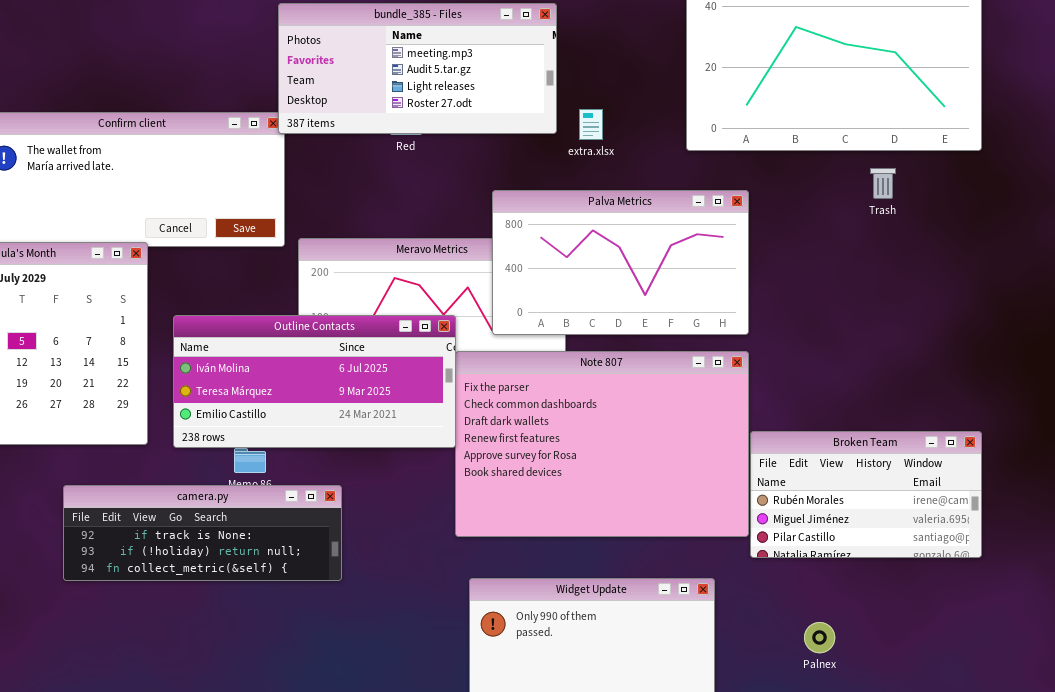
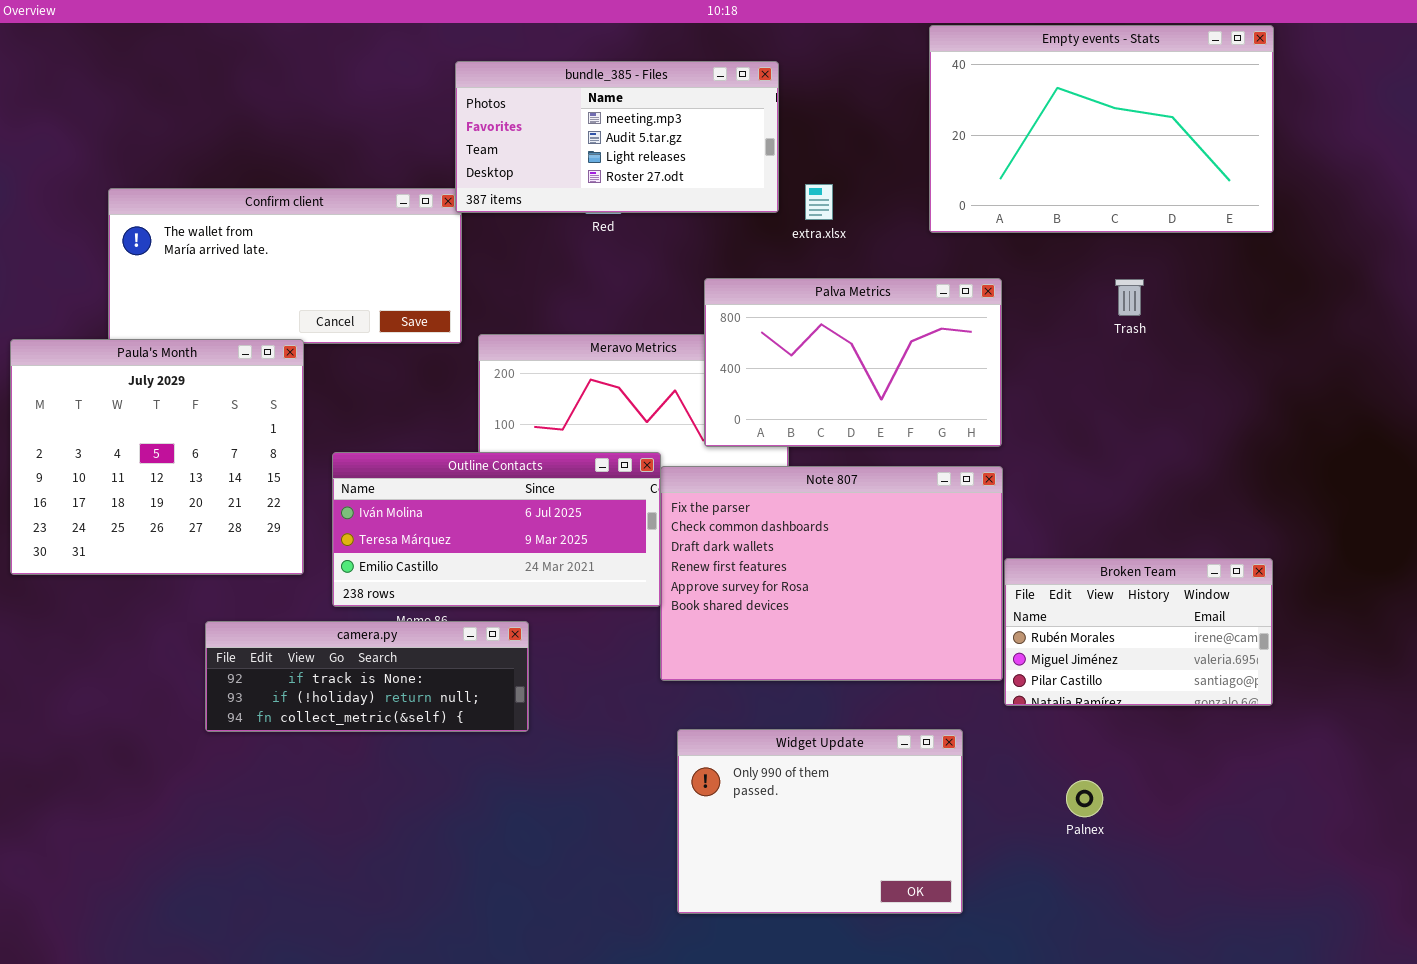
Trash: [870,168,896,199] -> [1115,279,1144,316], moved
Outline Contacts: [173,315,456,448] -> [332,452,661,607], moved

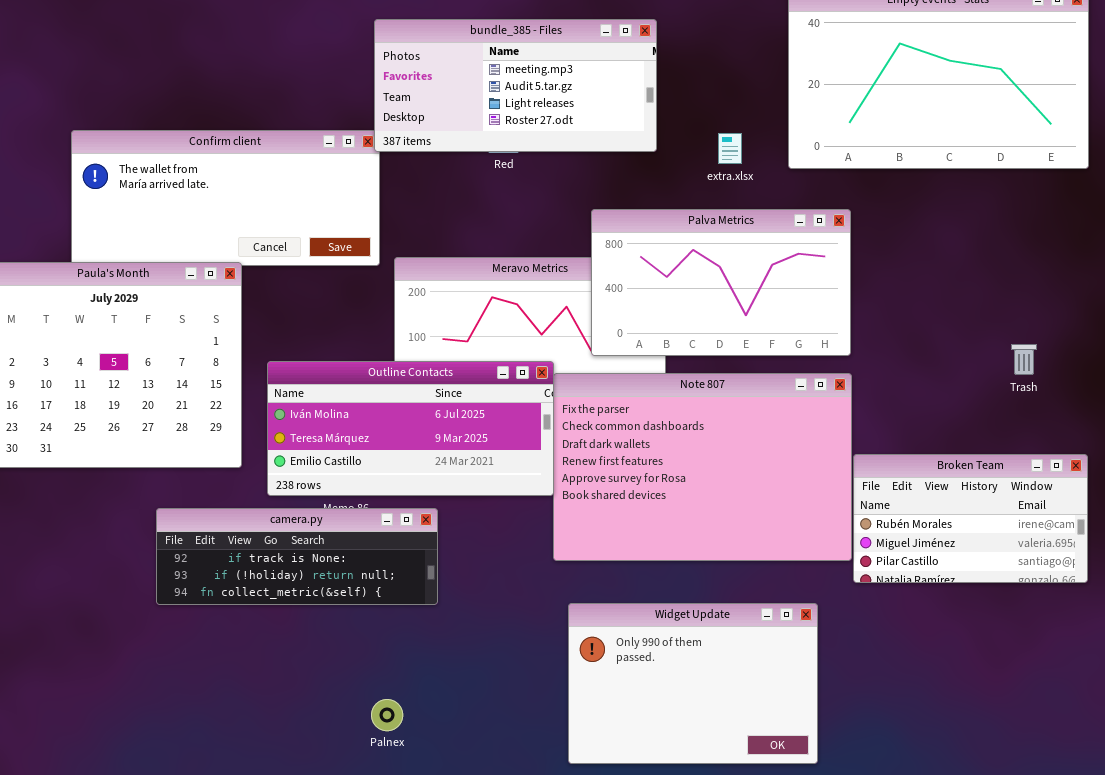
extra.xlsx: [805,184,833,220] -> [718,133,742,164], moved
Trash: [1115,279,1144,316] -> [1011,344,1037,375], moved
Palnex: [1066,780,1103,817] -> [371,699,403,731], moved

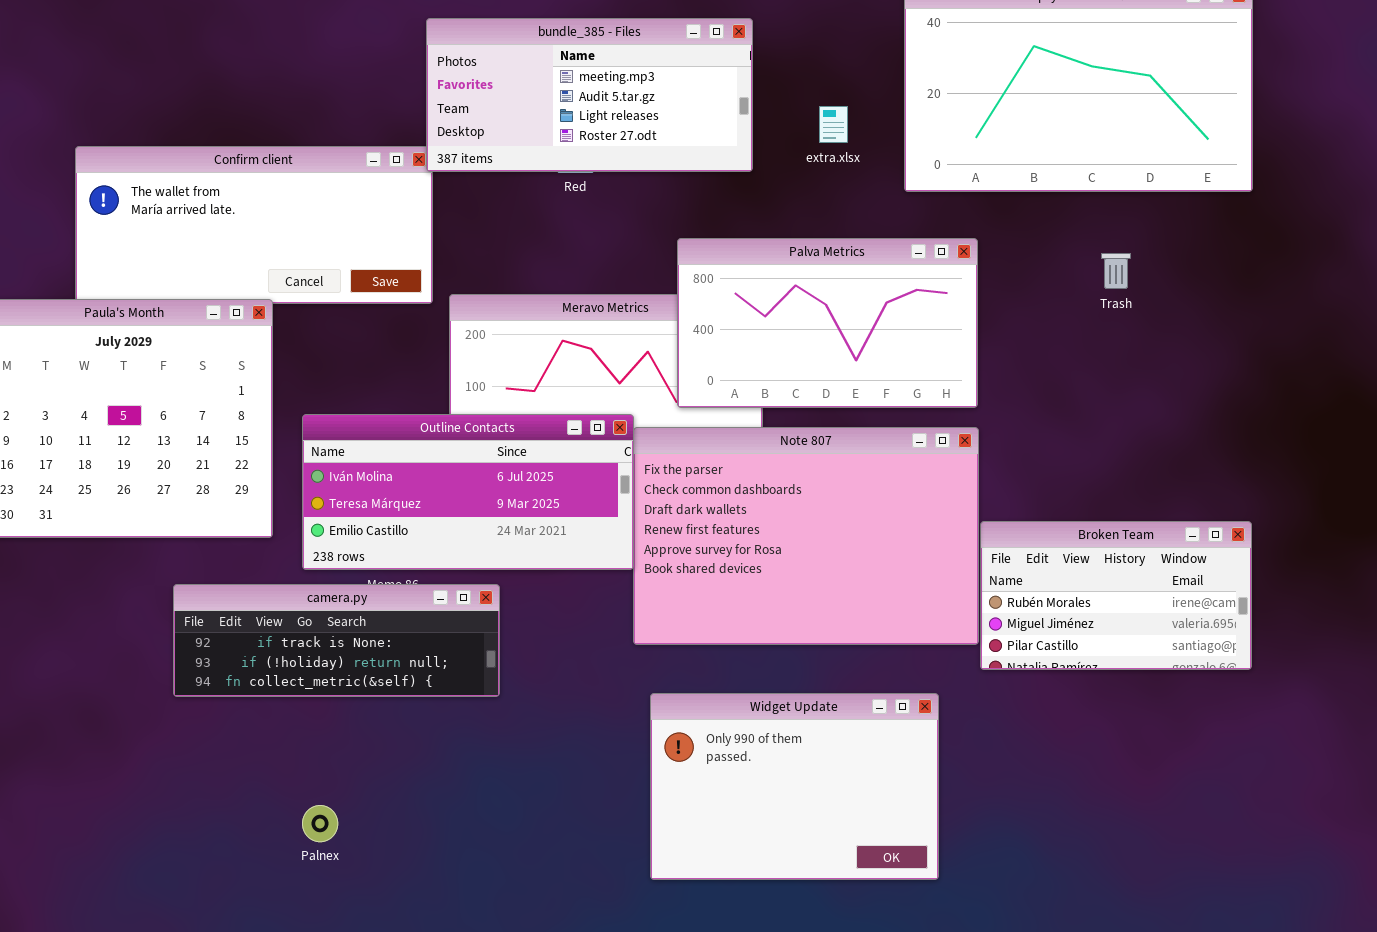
extra.xlsx: [718,133,742,164] -> [819,106,848,143], moved
Trash: [1011,344,1037,375] -> [1101,253,1131,289], moved
Palnex: [371,699,403,731] -> [302,805,338,842], moved

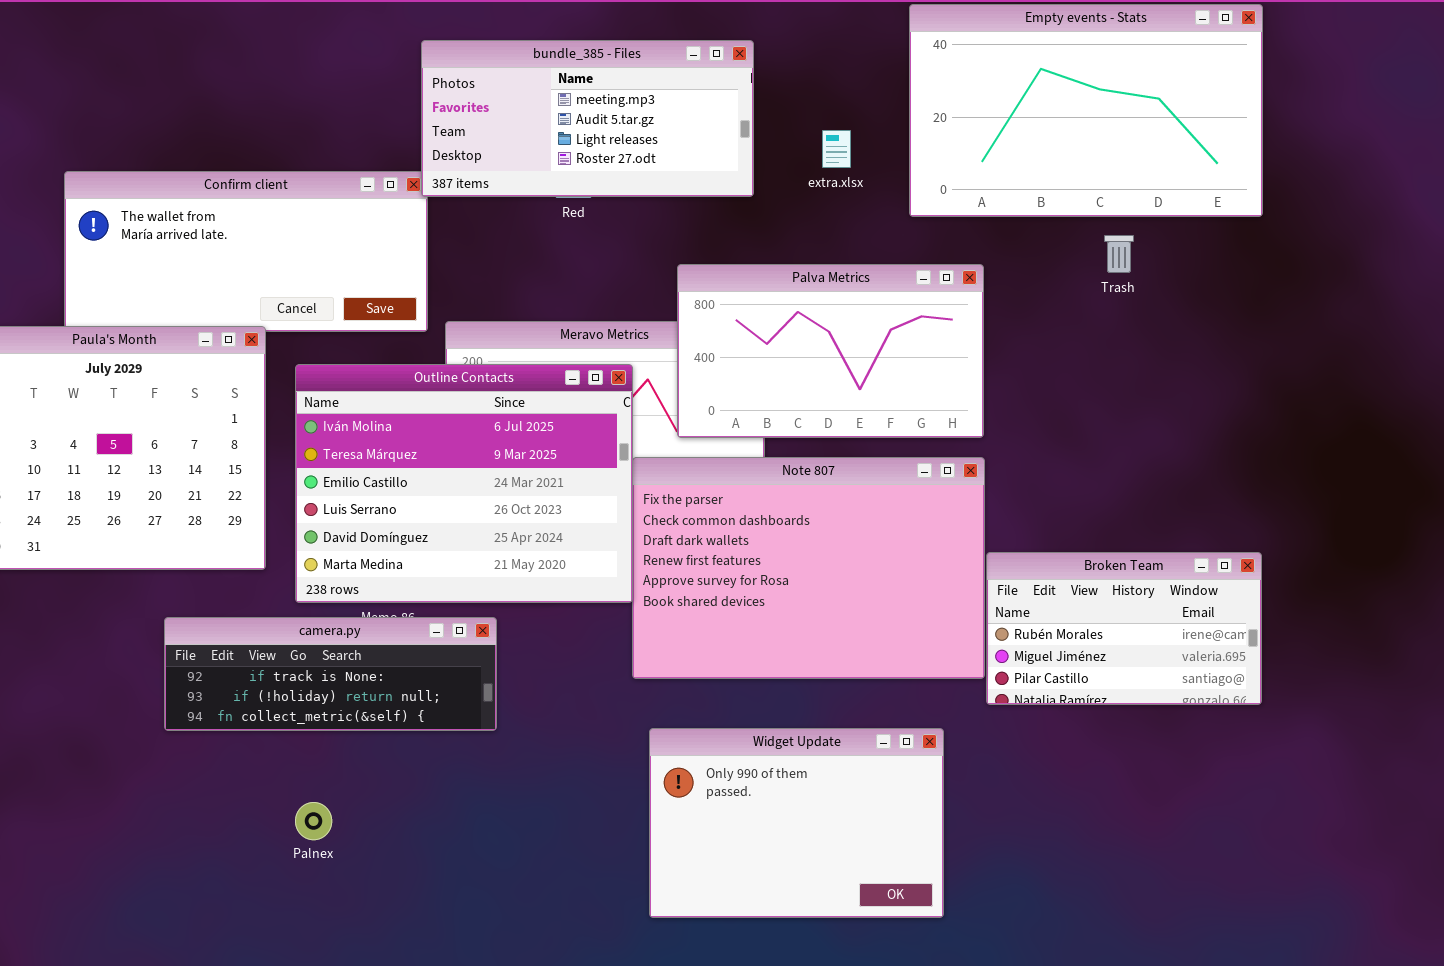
Trash: [1101,253,1131,289] -> [1104,235,1134,273], moved
Outline Contacts: [302,414,634,570] -> [295,364,633,603], resized
Palnex: [302,805,338,842] -> [295,802,332,840], moved

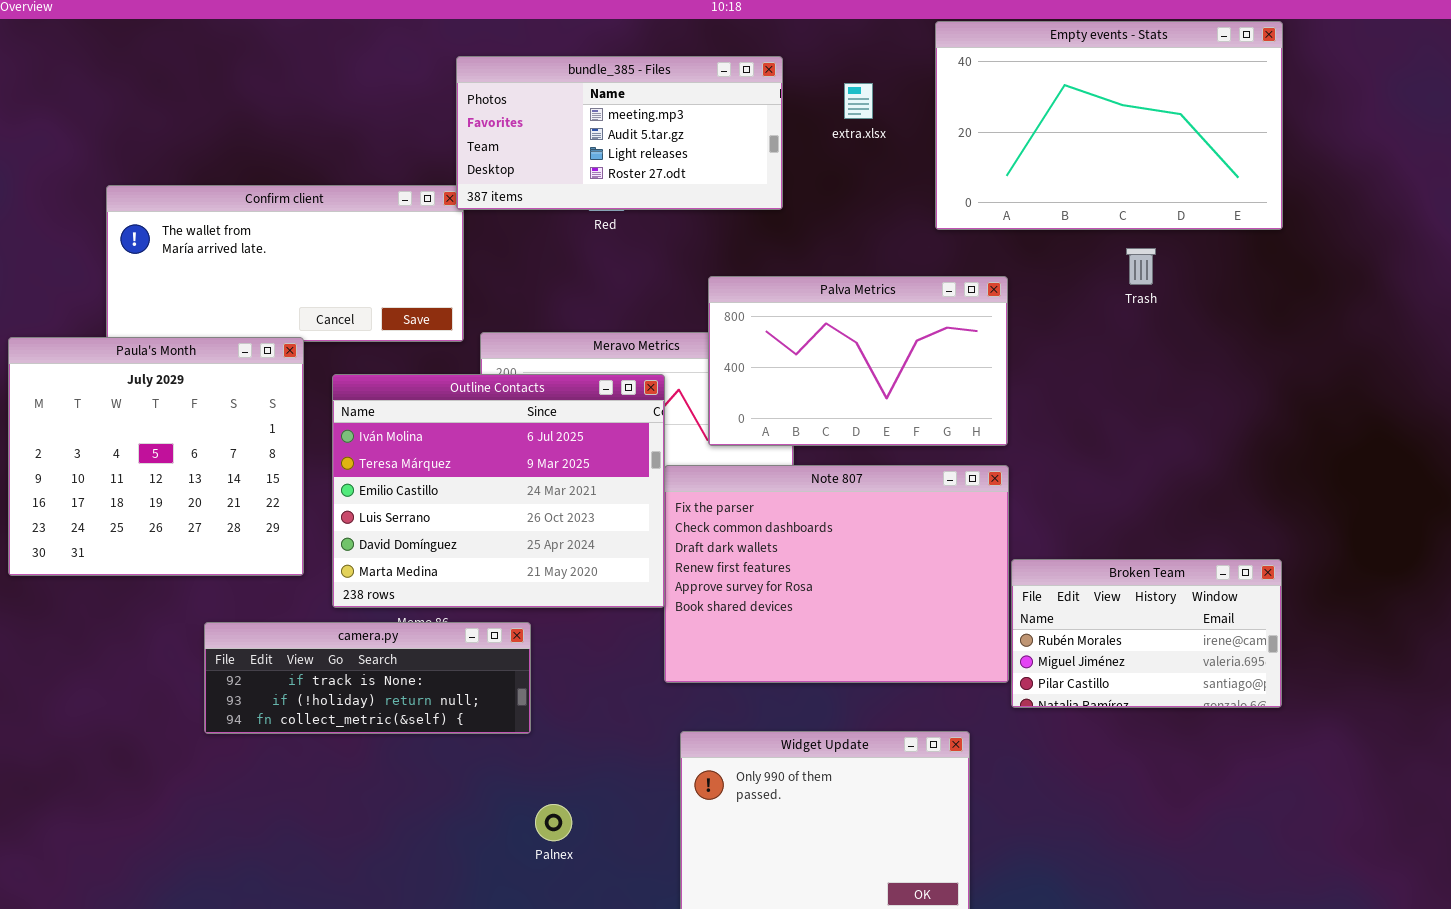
extra.xlsx: [822,130,851,168] -> [844,83,873,119], moved
Palnex: [295,802,332,840] -> [535,804,572,841], moved

